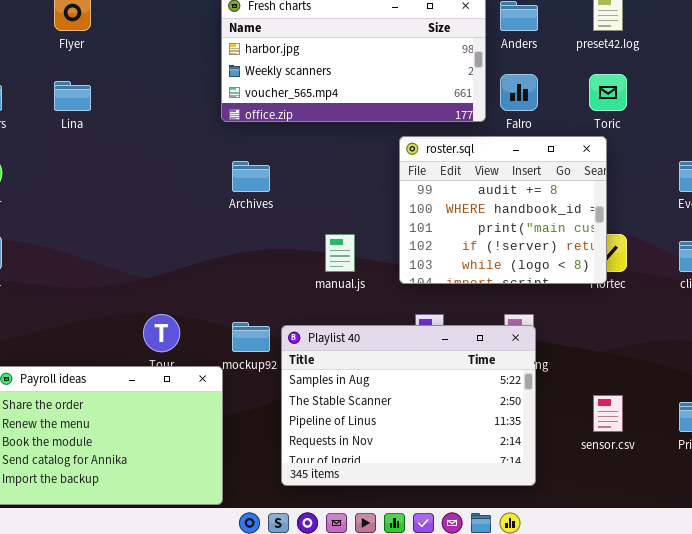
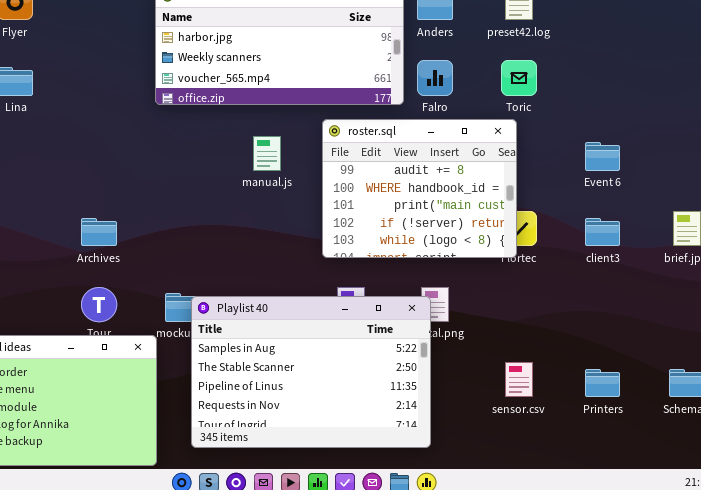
Archives: [232,161,270,192] -> [81,218,117,246], moved
manual.js: [325,234,355,272] -> [253,136,281,171], moved
Playlist 40: [281,325,536,486] -> [191,296,431,448], moved

